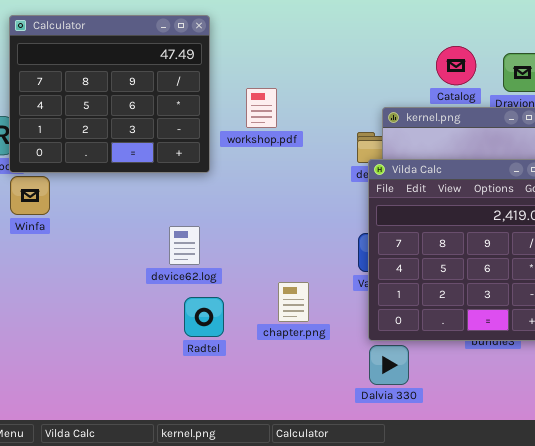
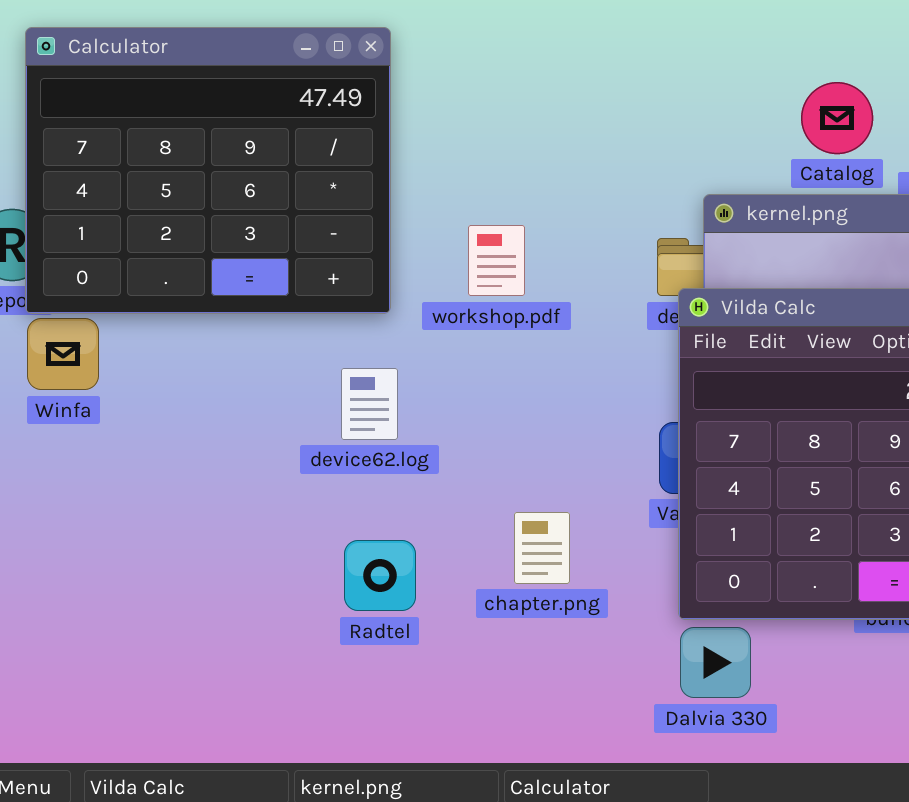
workshop.pdf: [246,88,277,128] -> [468,225,525,296], moved
device62.log: [169,226,200,265] -> [341,368,398,440], moved

